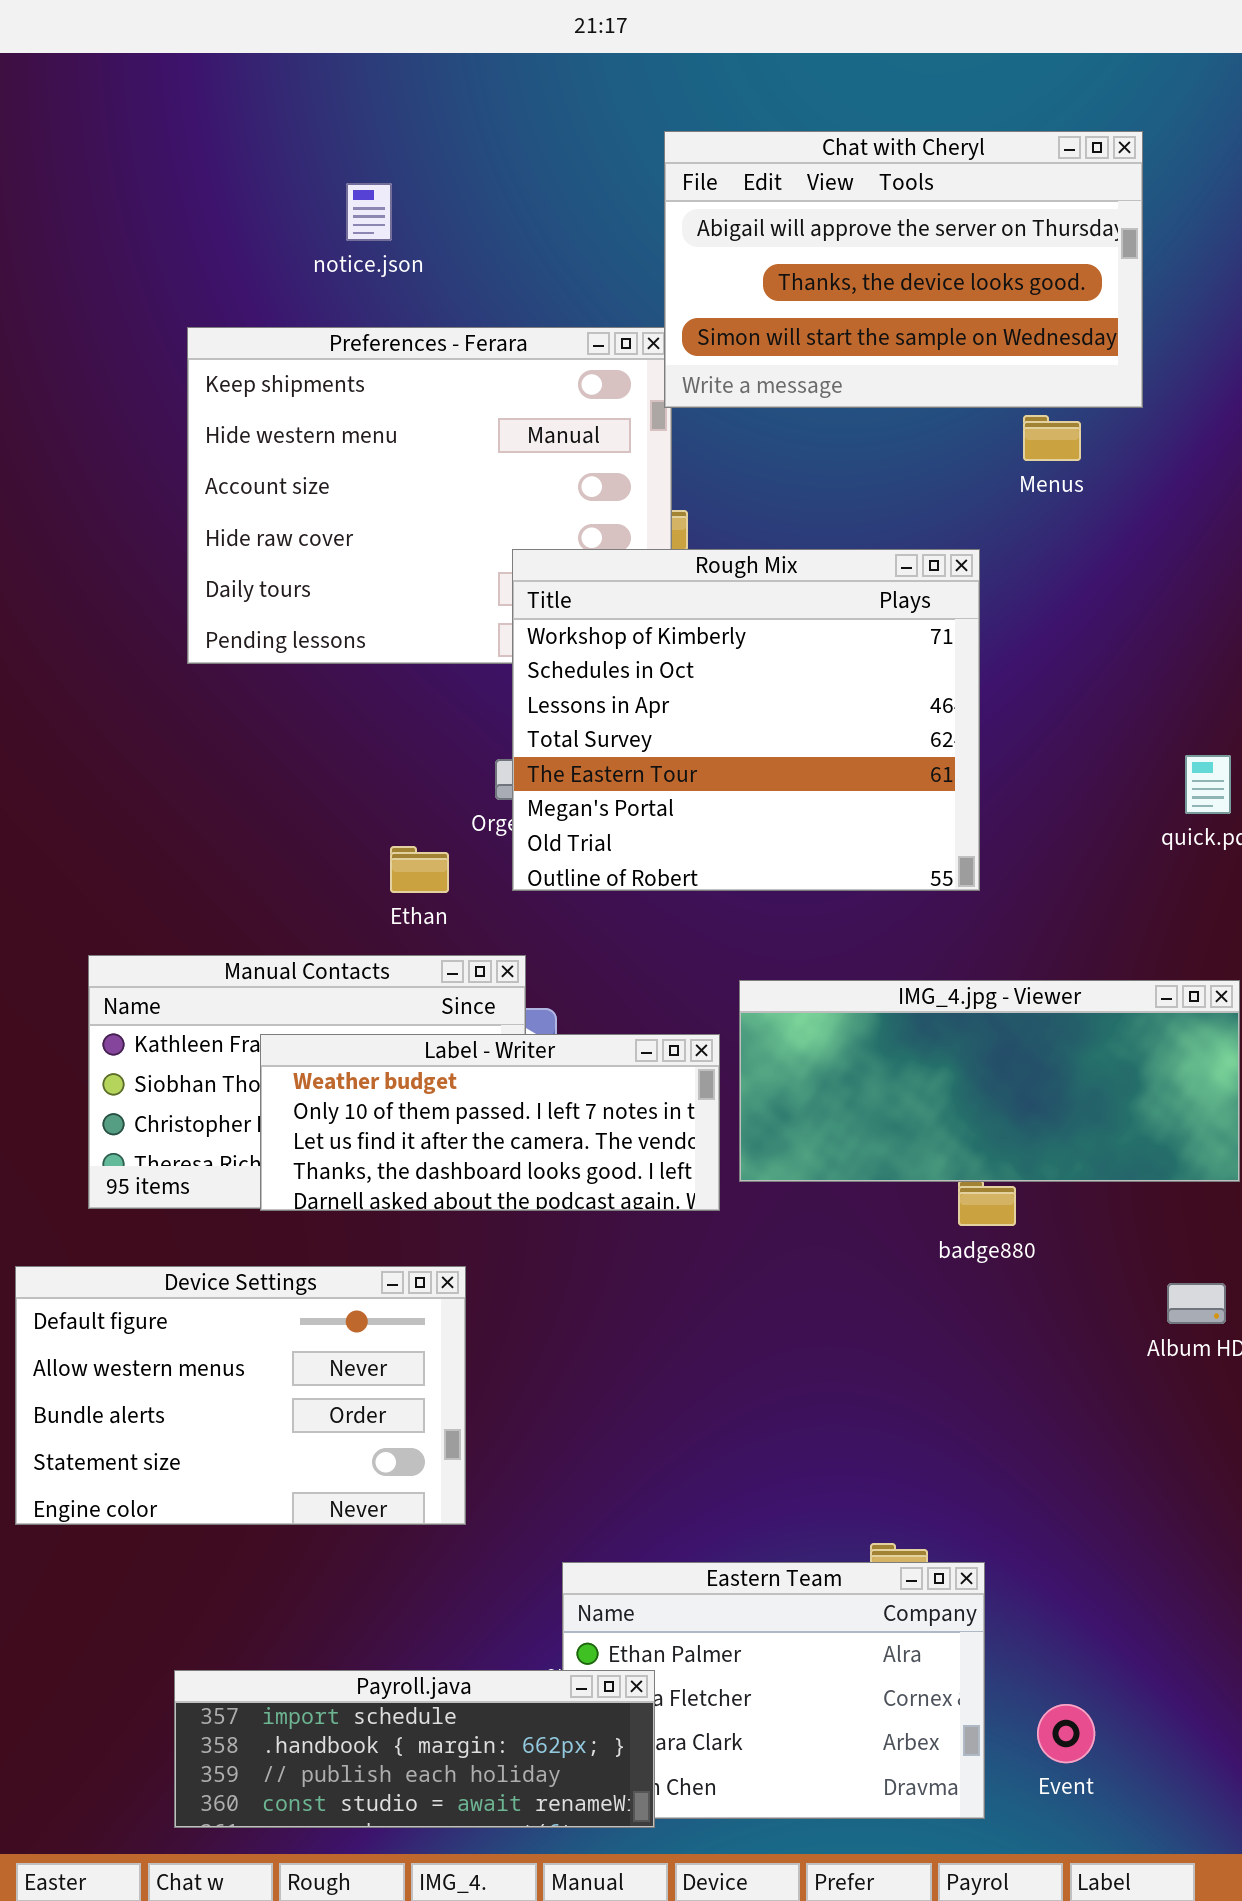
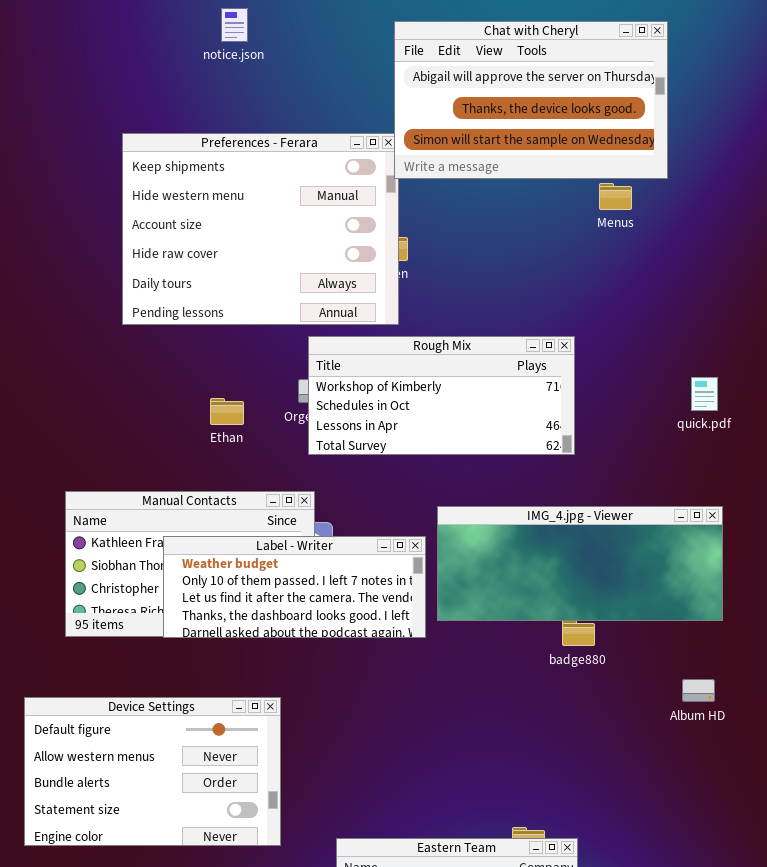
notice.json: [346,183,392,241] -> [221,8,248,42], moved
Rough Mix: [512,549,980,891] -> [308,336,575,455], resized
Ethan: [390,846,449,893] -> [210,398,244,425], moved
Device Settings: [15,1266,466,1525] -> [24,697,281,846], moved

